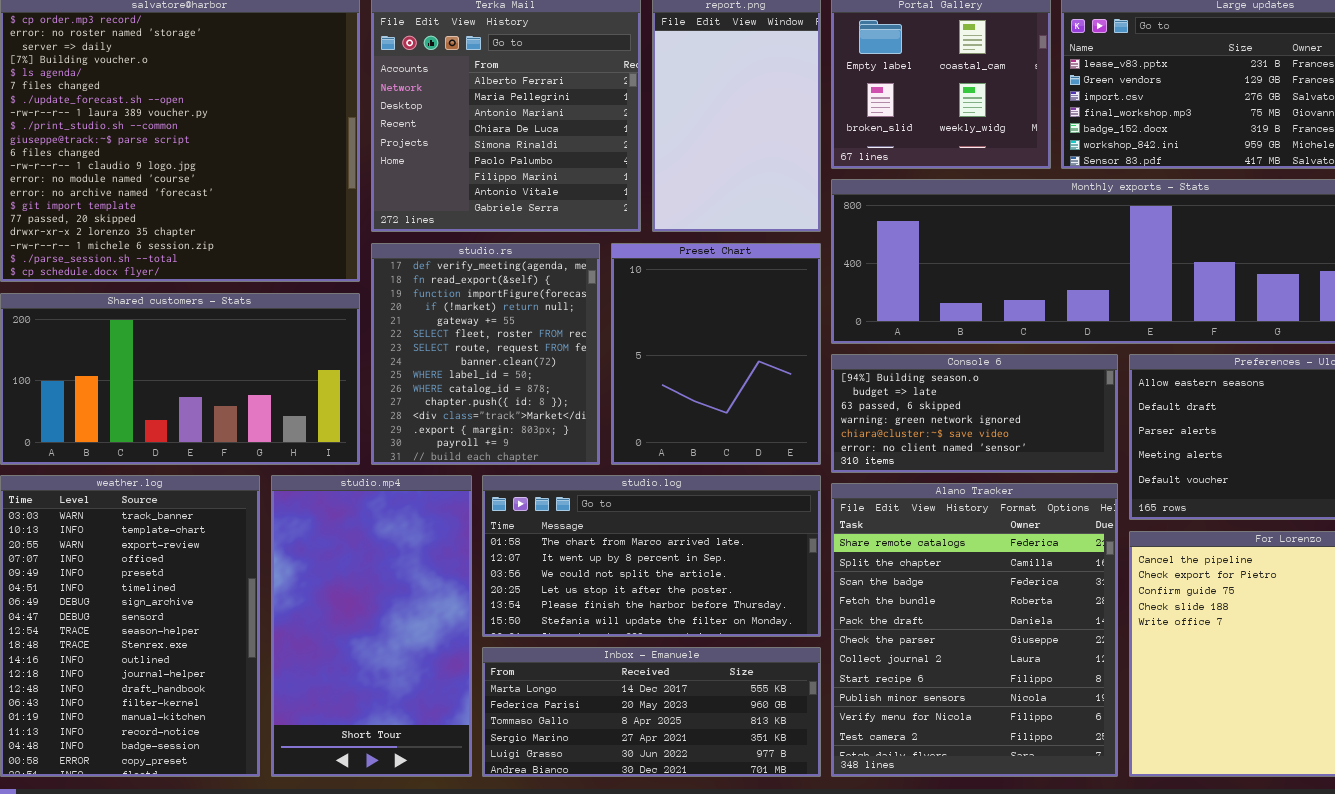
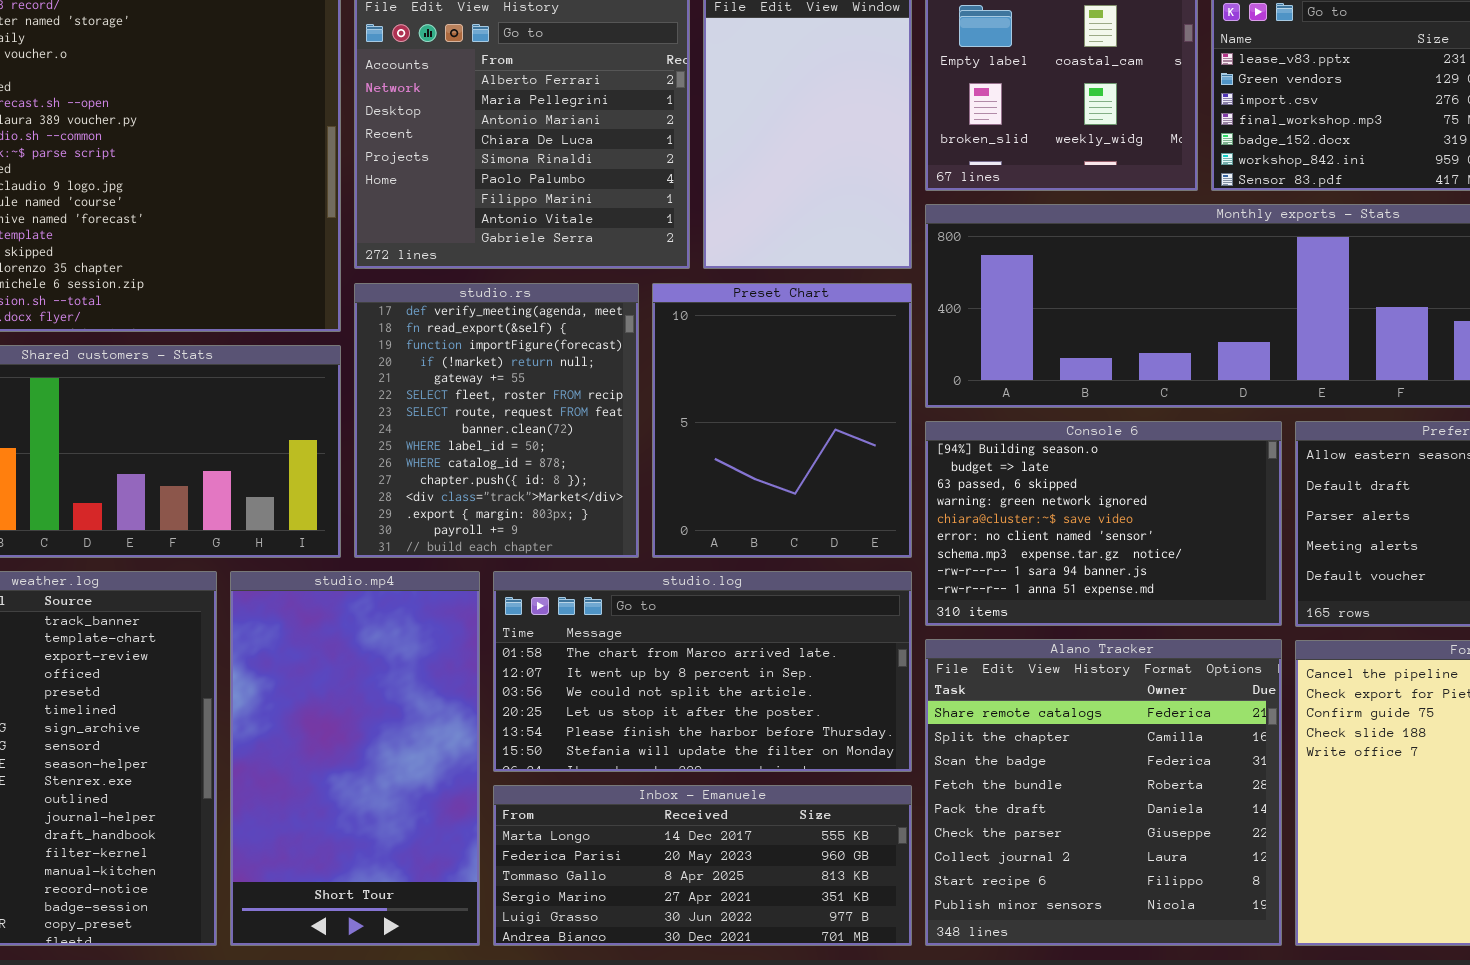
Console 6: [831,354,1118,473] -> [925,421,1282,626], resized
Alano Tracker: [831,483,1118,777] -> [925,639,1282,946], resized

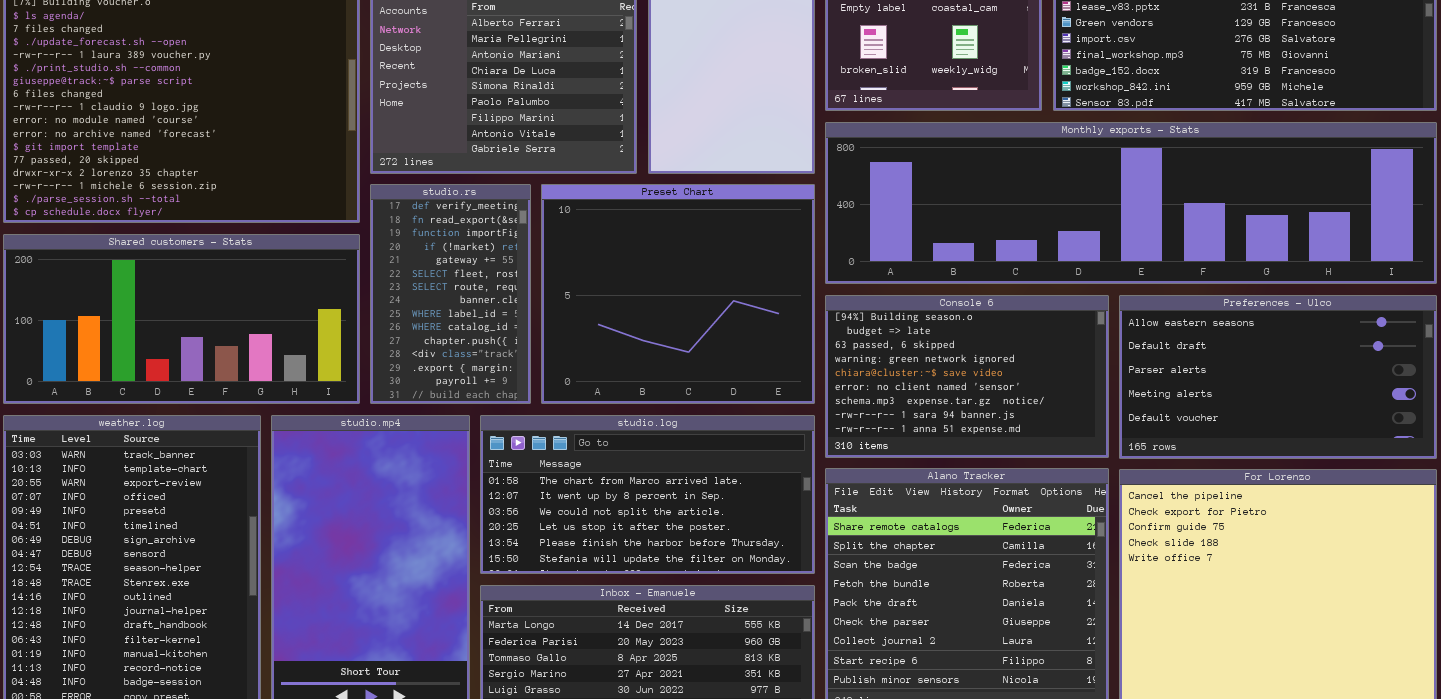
studio.rs: [354,283,639,558] -> [370,184,531,404], resized
Preset Chart: [652,283,912,558] -> [541,184,815,404], resized

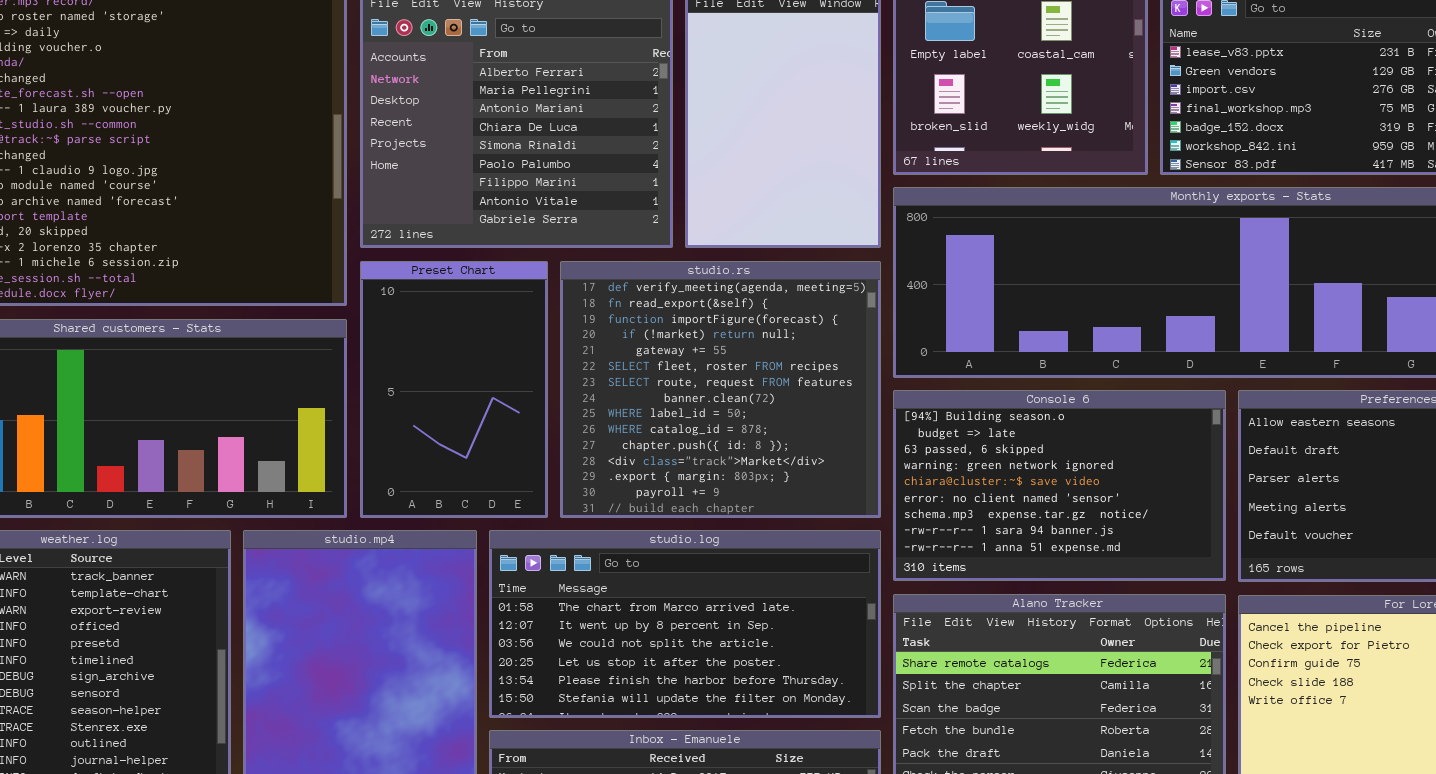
studio.rs: [370,184,531,404] -> [560,261,881,518], moved, resized
Preset Chart: [541,184,815,404] -> [360,261,548,518], moved, resized

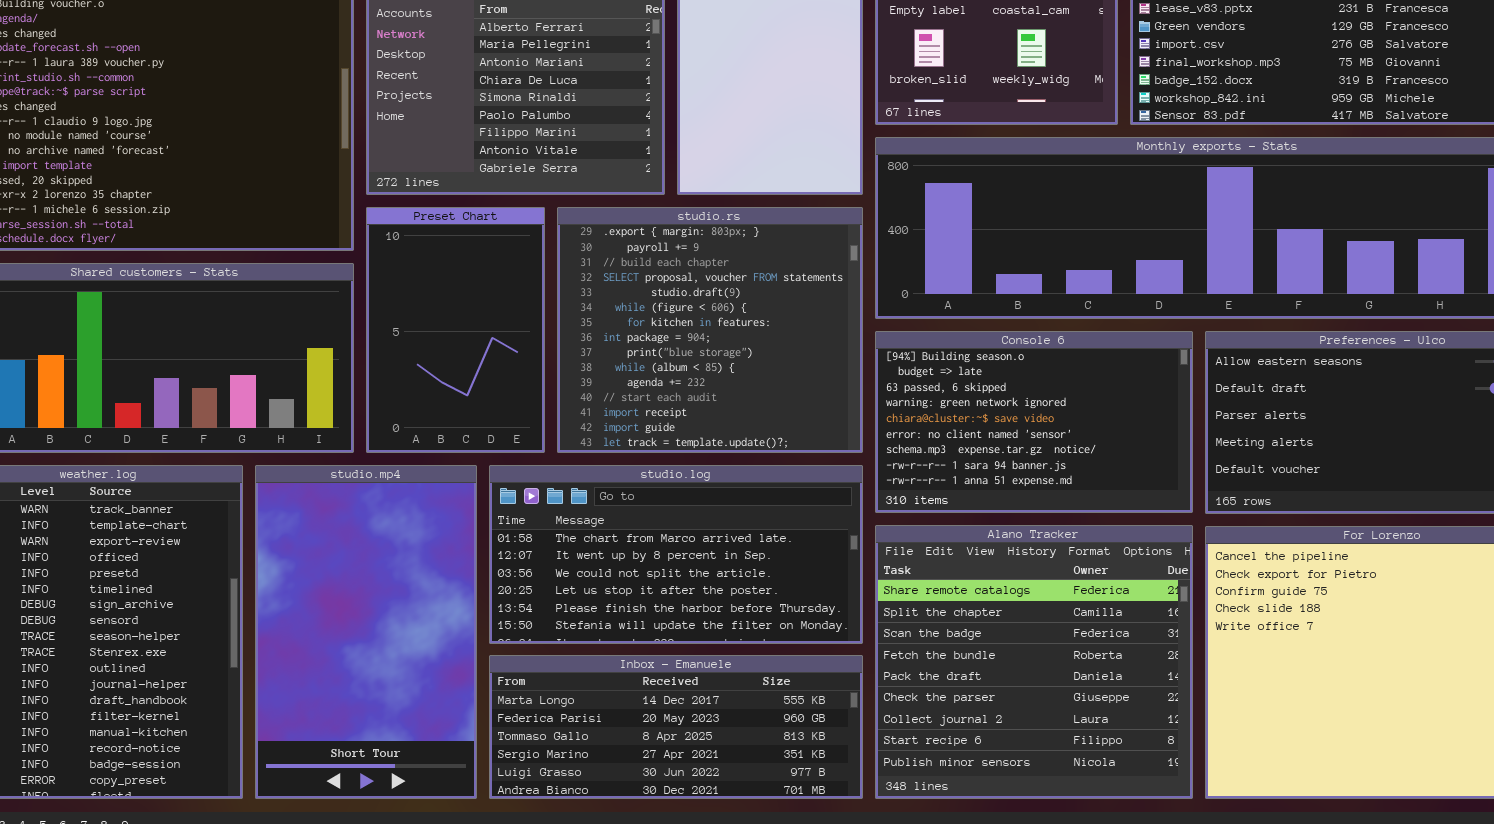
studio.rs: [560,261,881,518] -> [557,207,863,453], scrolled down 12 rows

